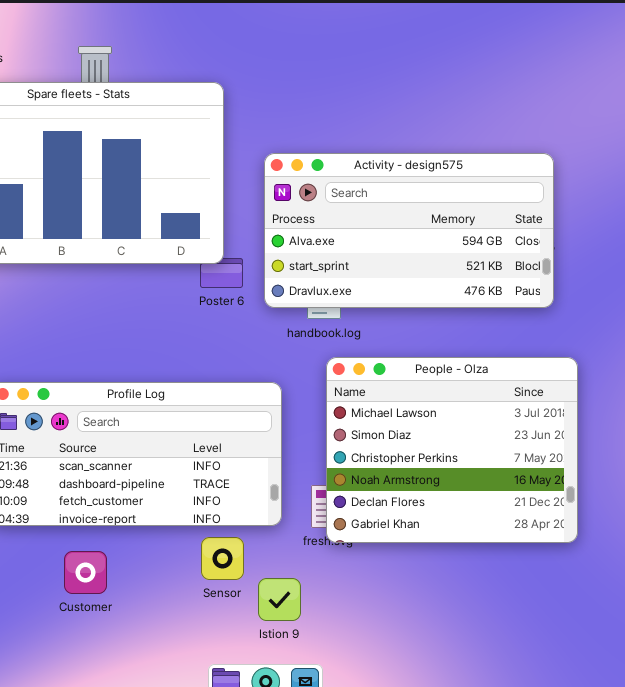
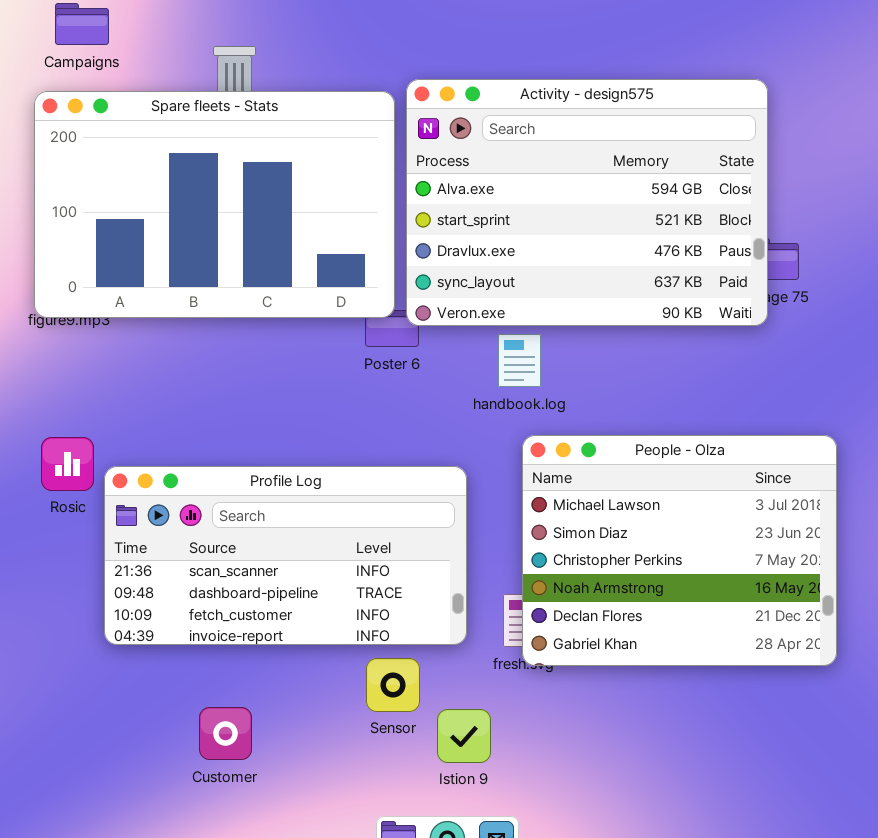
Activity - design575: [264,153,554,308] -> [406,79,768,326], moved, resized
Customer: [64,551,107,594] -> [199,707,252,760], moved

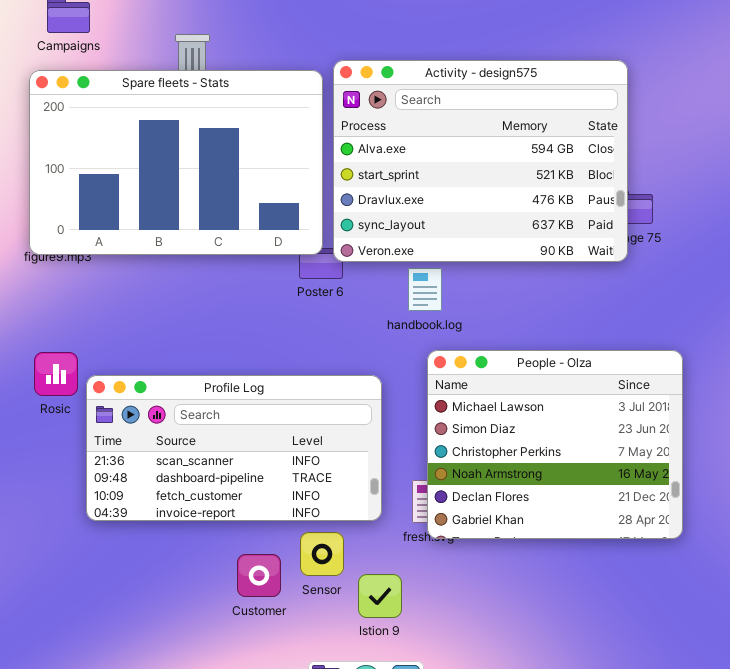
Customer: [199,707,252,760] -> [237,554,281,597], moved

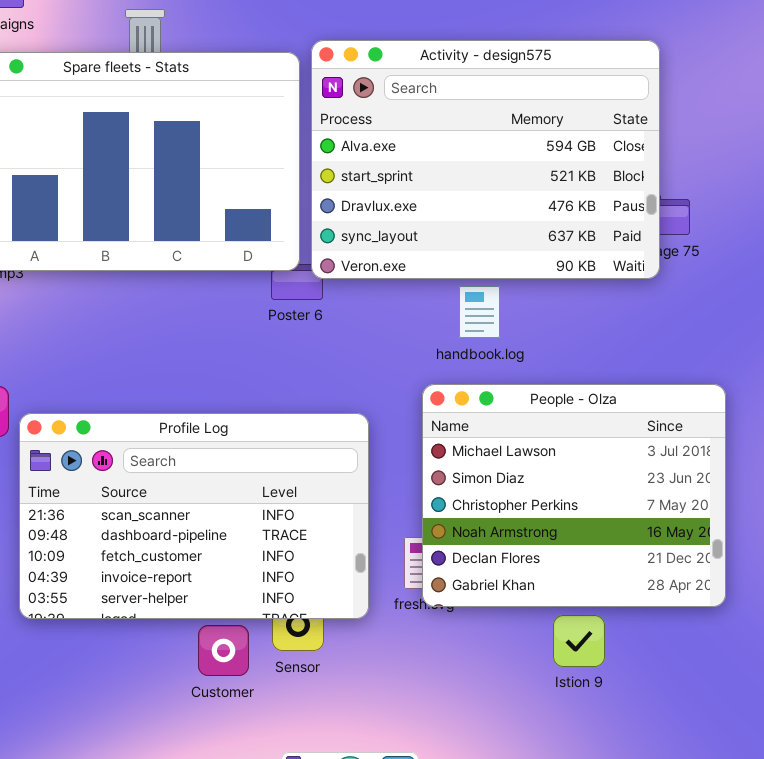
handbook.log: [408,268,442,311] -> [459,286,500,338], moved
Profile Log: [86,375,382,521] -> [19,413,369,619], resized
Istion 9: [358,574,402,618] -> [553,615,605,667], moved

